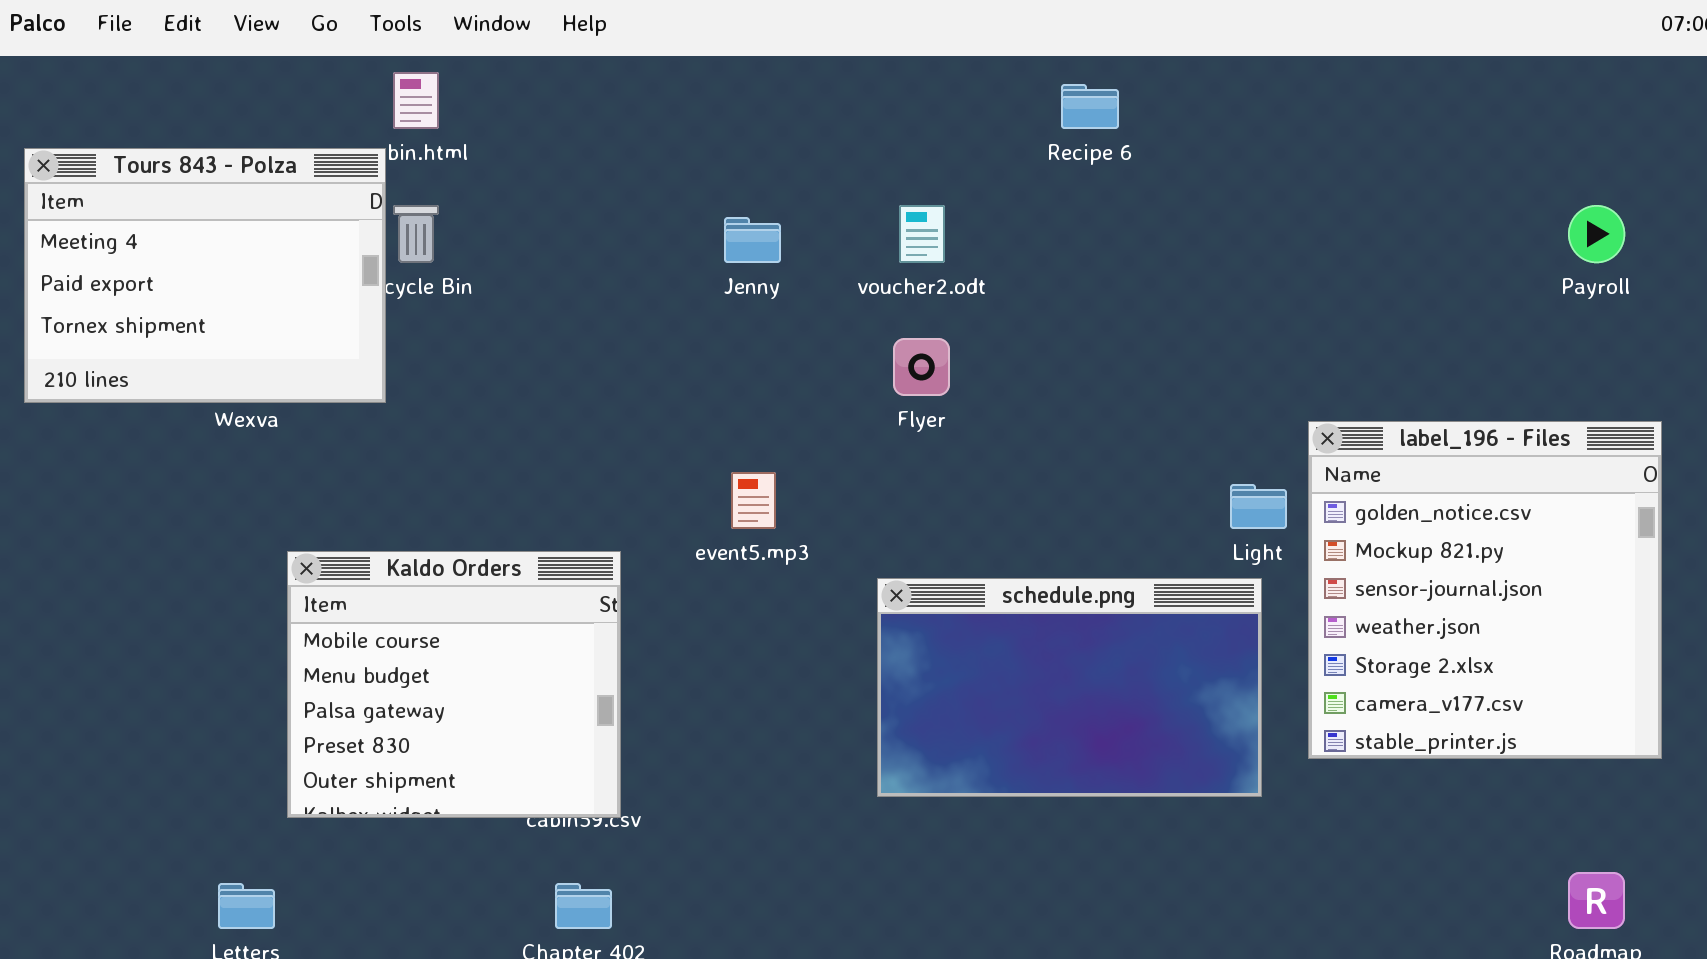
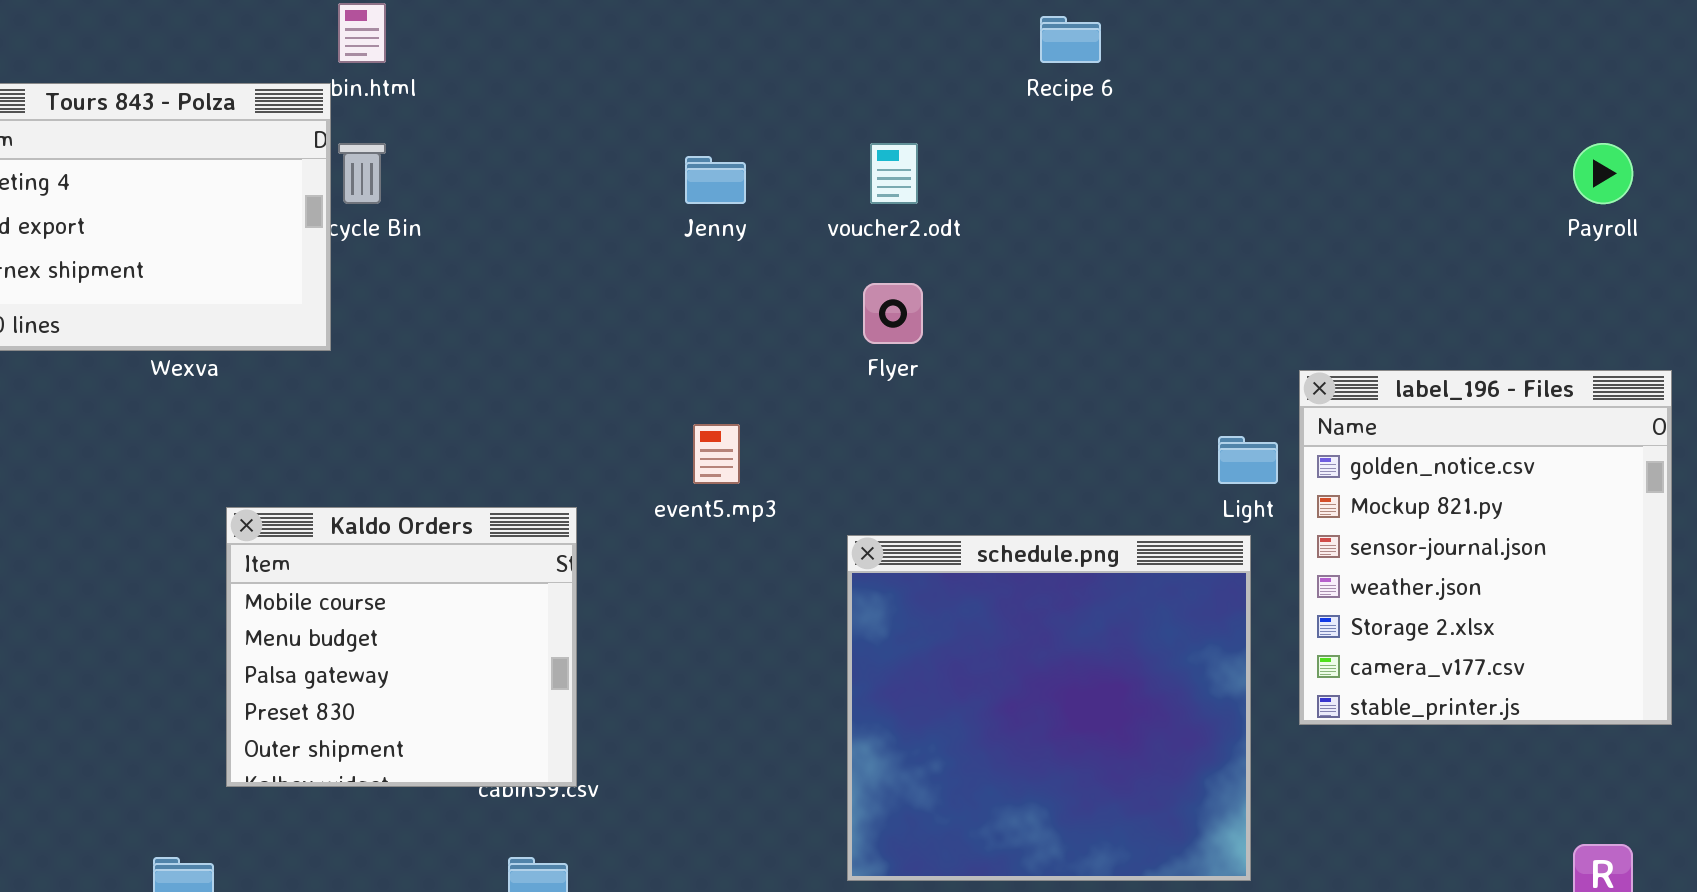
schedule.png: [877,578,1262,797] -> [847,535,1251,881], resized

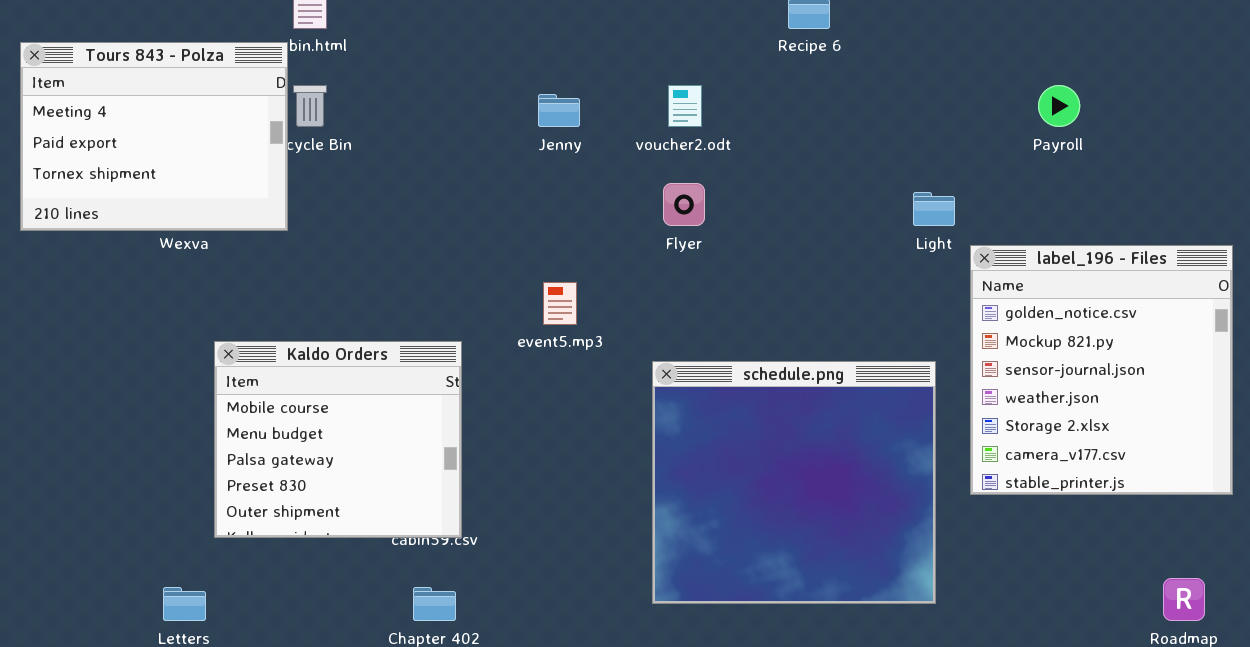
Payroll: [1573,143,1633,204] -> [1038,85,1080,127], moved
Light: [1218,436,1278,484] -> [913,192,955,226], moved

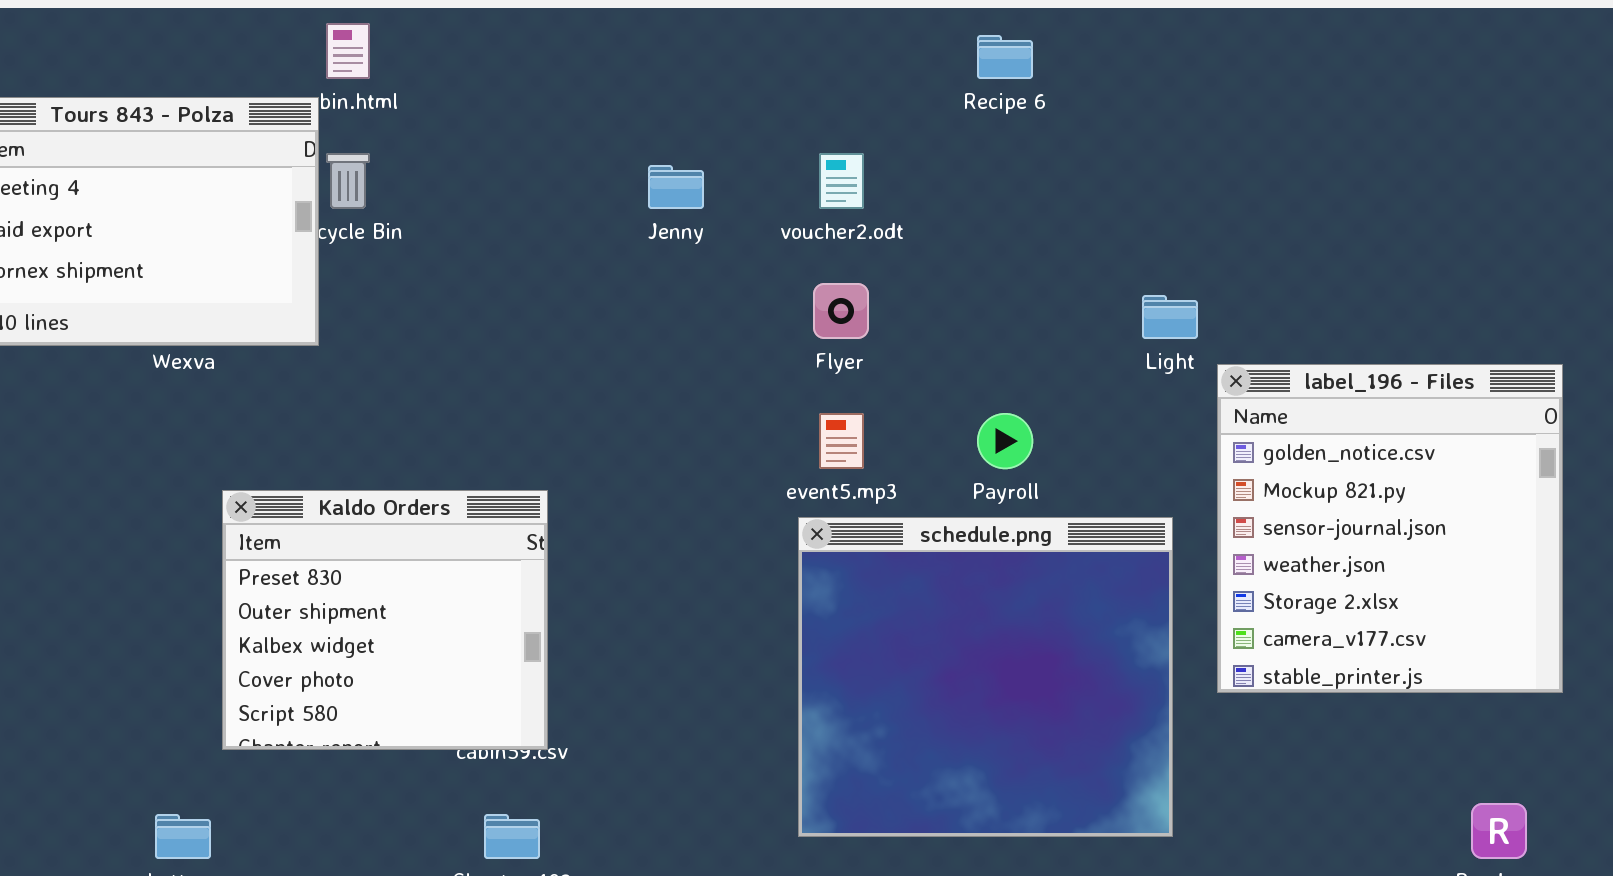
Payroll: [1038,85,1080,127] -> [977,413,1033,469], moved
event5.mp3: [543,282,577,325] -> [819,413,864,469], moved
Kaldo Orders: [214,341,462,538] -> [222,490,548,750], scrolled down 3 rows

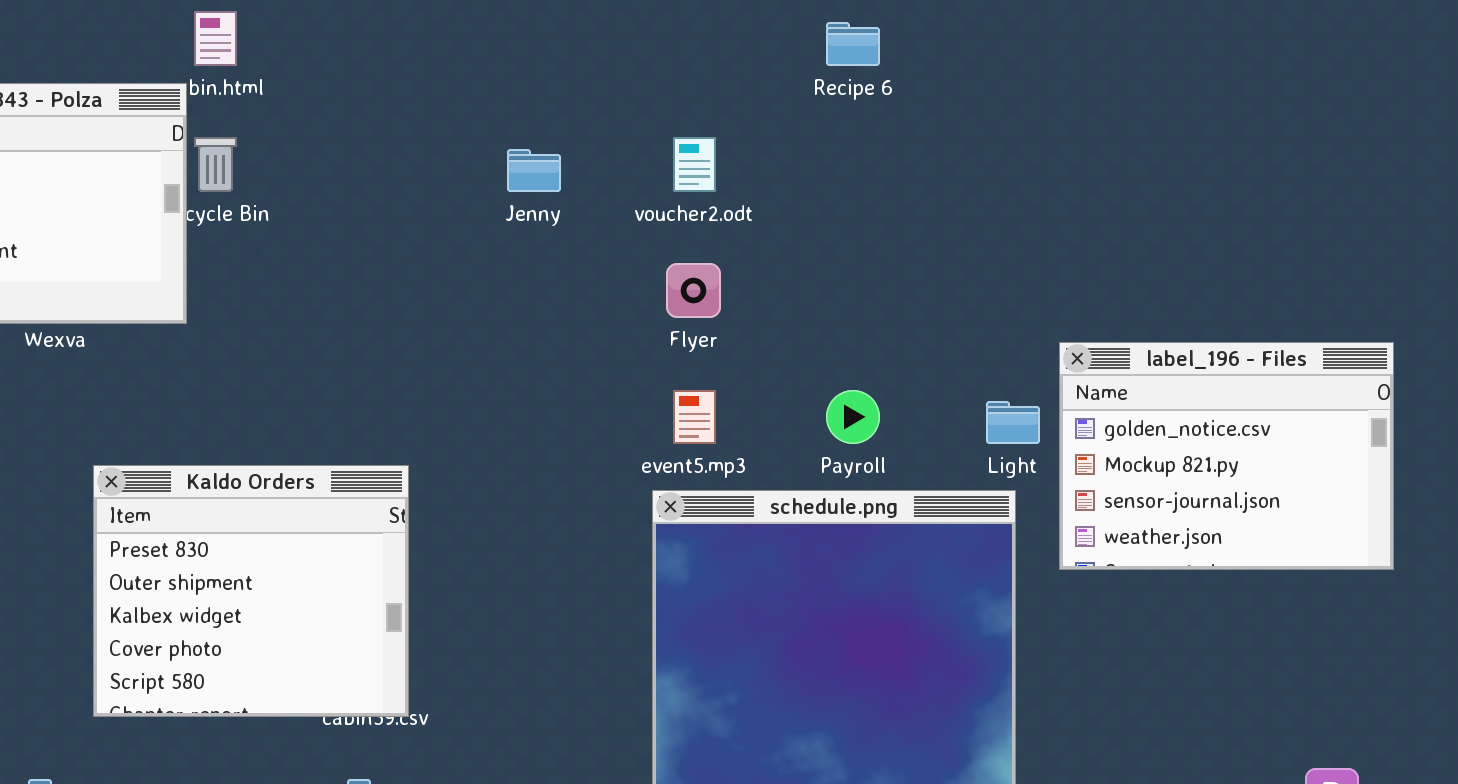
Light: [1142,295,1198,339] -> [986,401,1040,444], moved
label_196 - Files: [1217,364,1563,693] -> [1059,342,1394,570], resized

